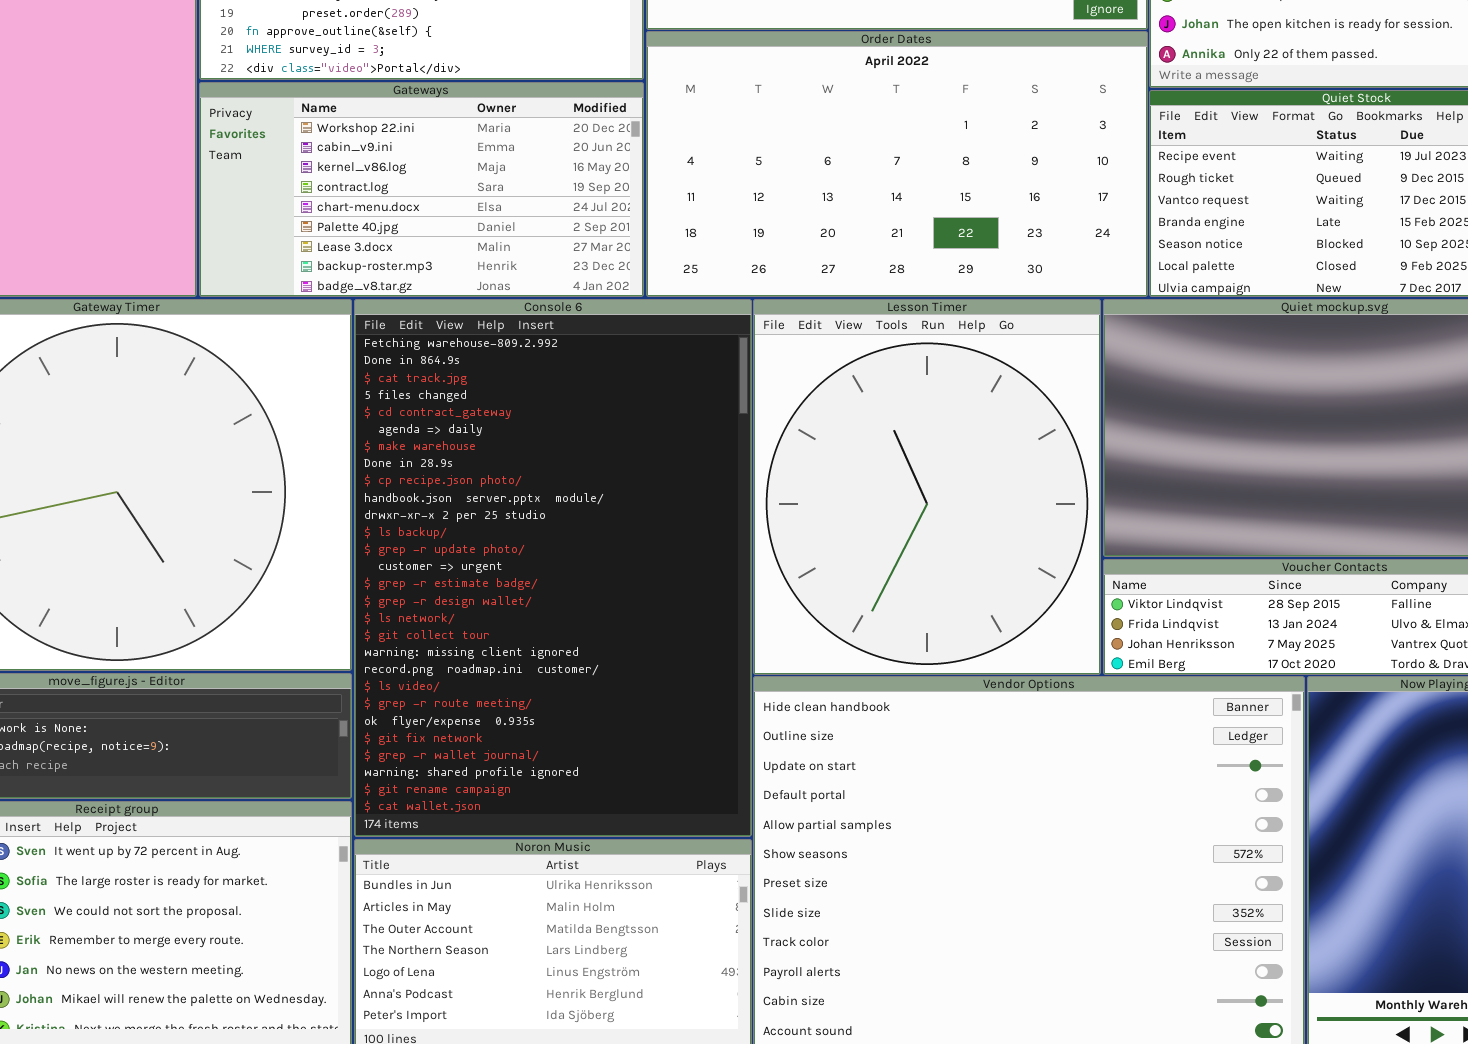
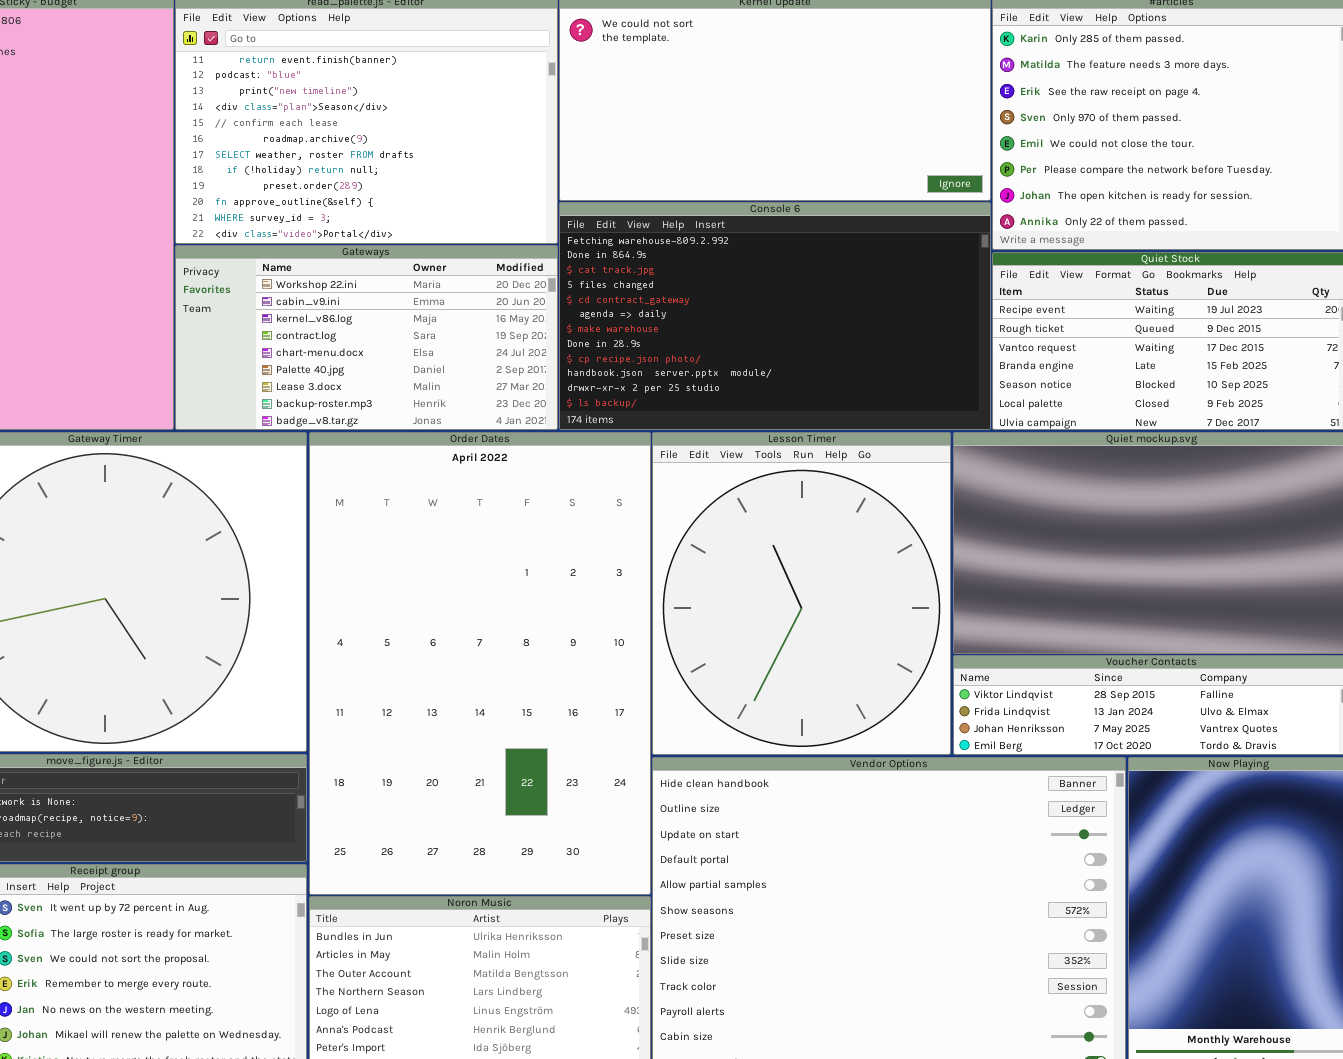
Order Dates: [646,31,1148,297] -> [309,432,651,895], moved, resized
Console 6: [354,299,752,837] -> [559,202,991,430], moved, resized

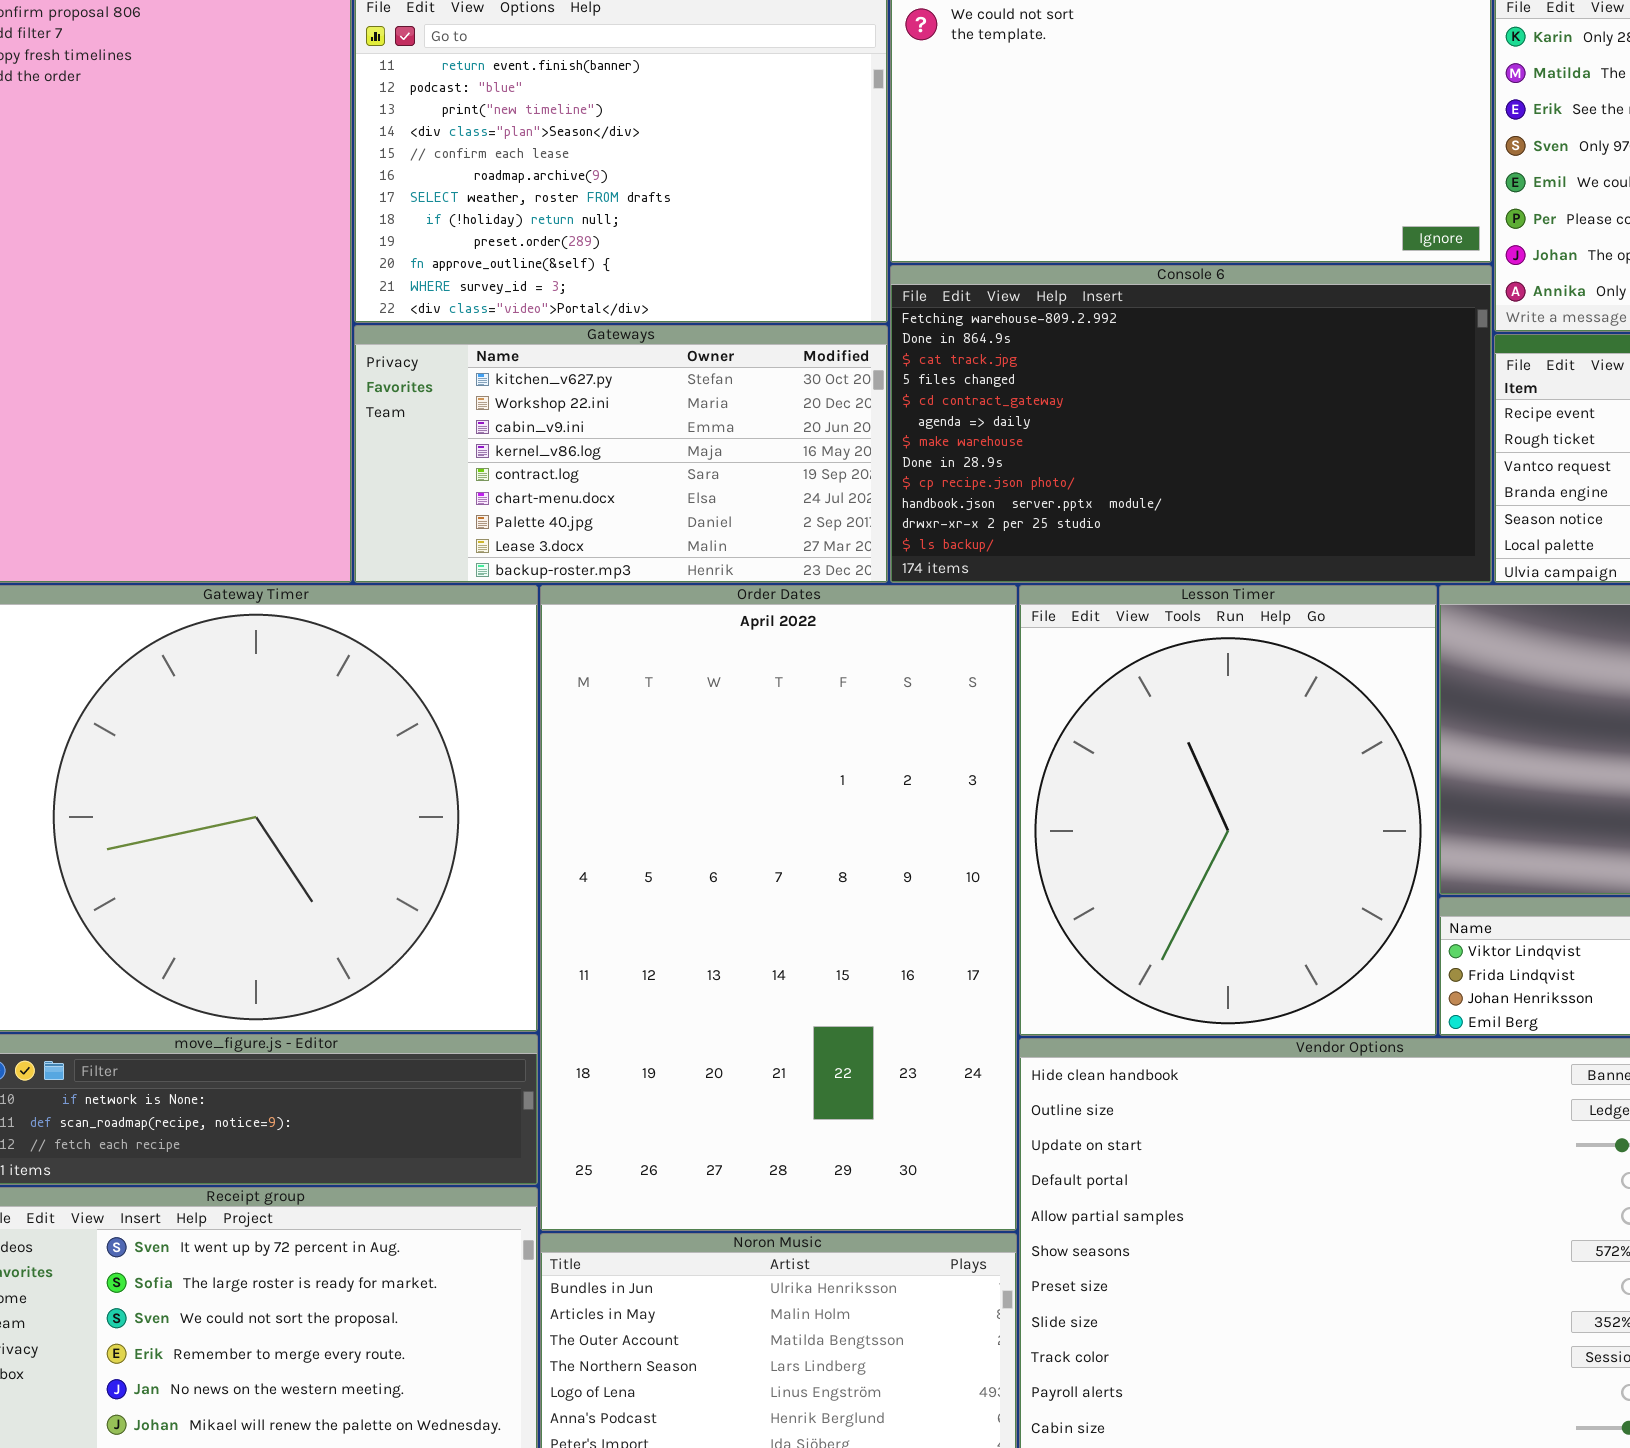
Gateways: [175,245,558,430] -> [354,325,888,583], scrolled up 1 row

